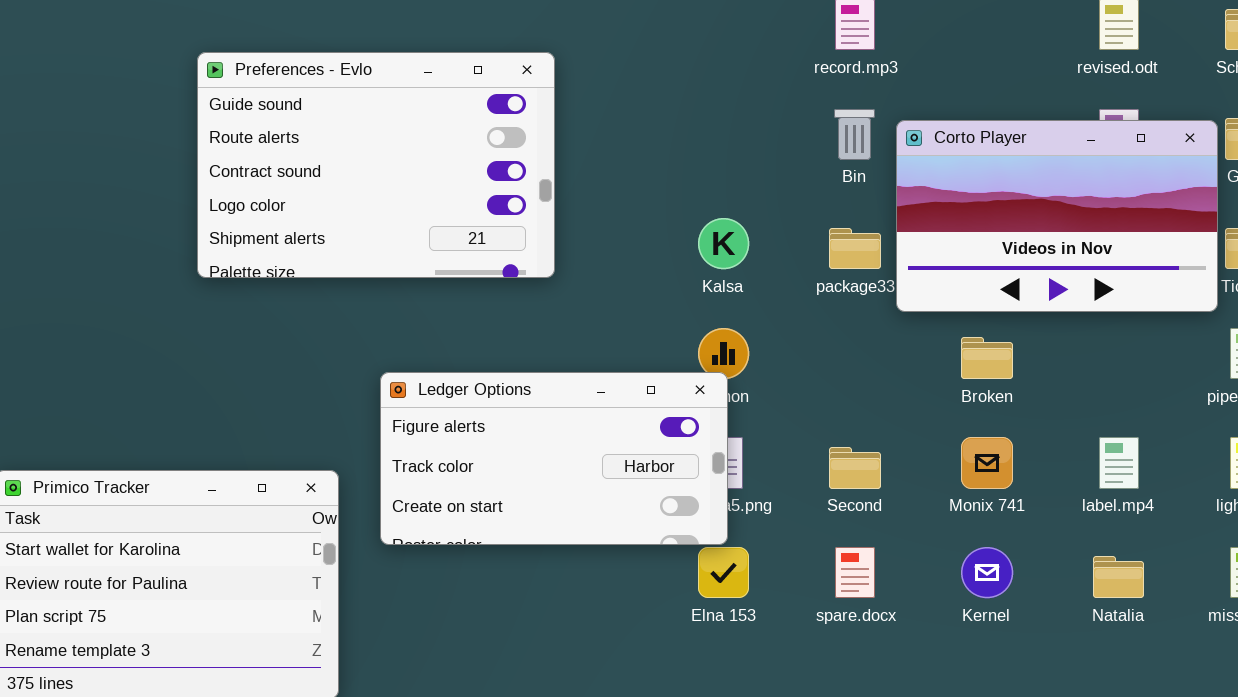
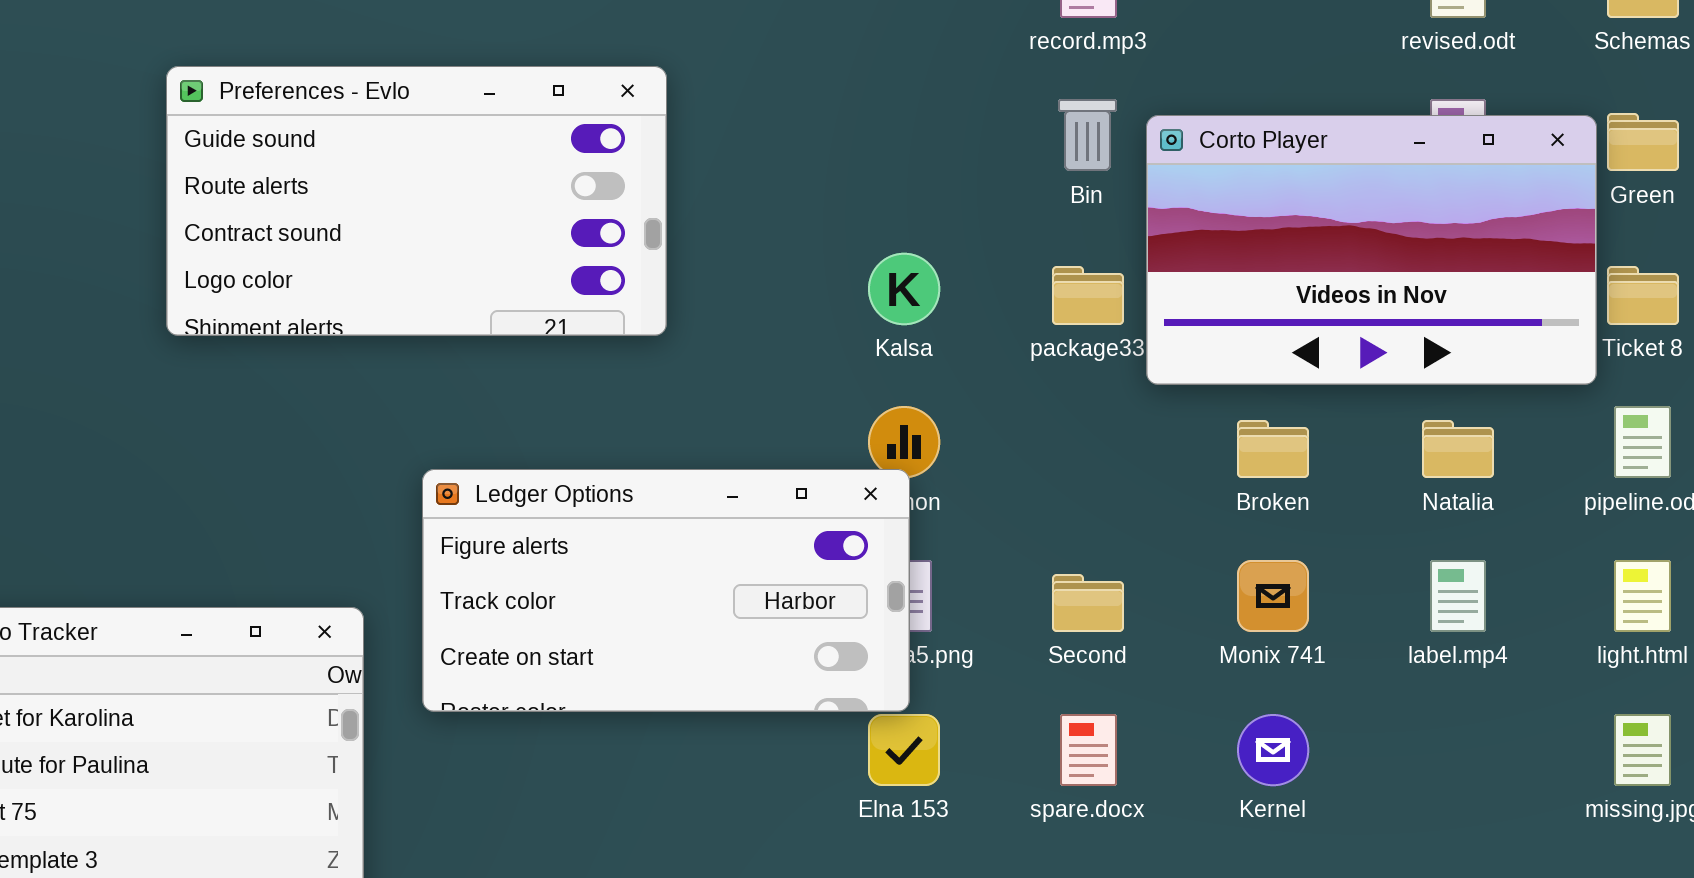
Preferences - Evlo: [197,52,555,278] -> [166,66,667,336], resized
Natalia: [1093,556,1144,598] -> [1422,420,1494,478], moved

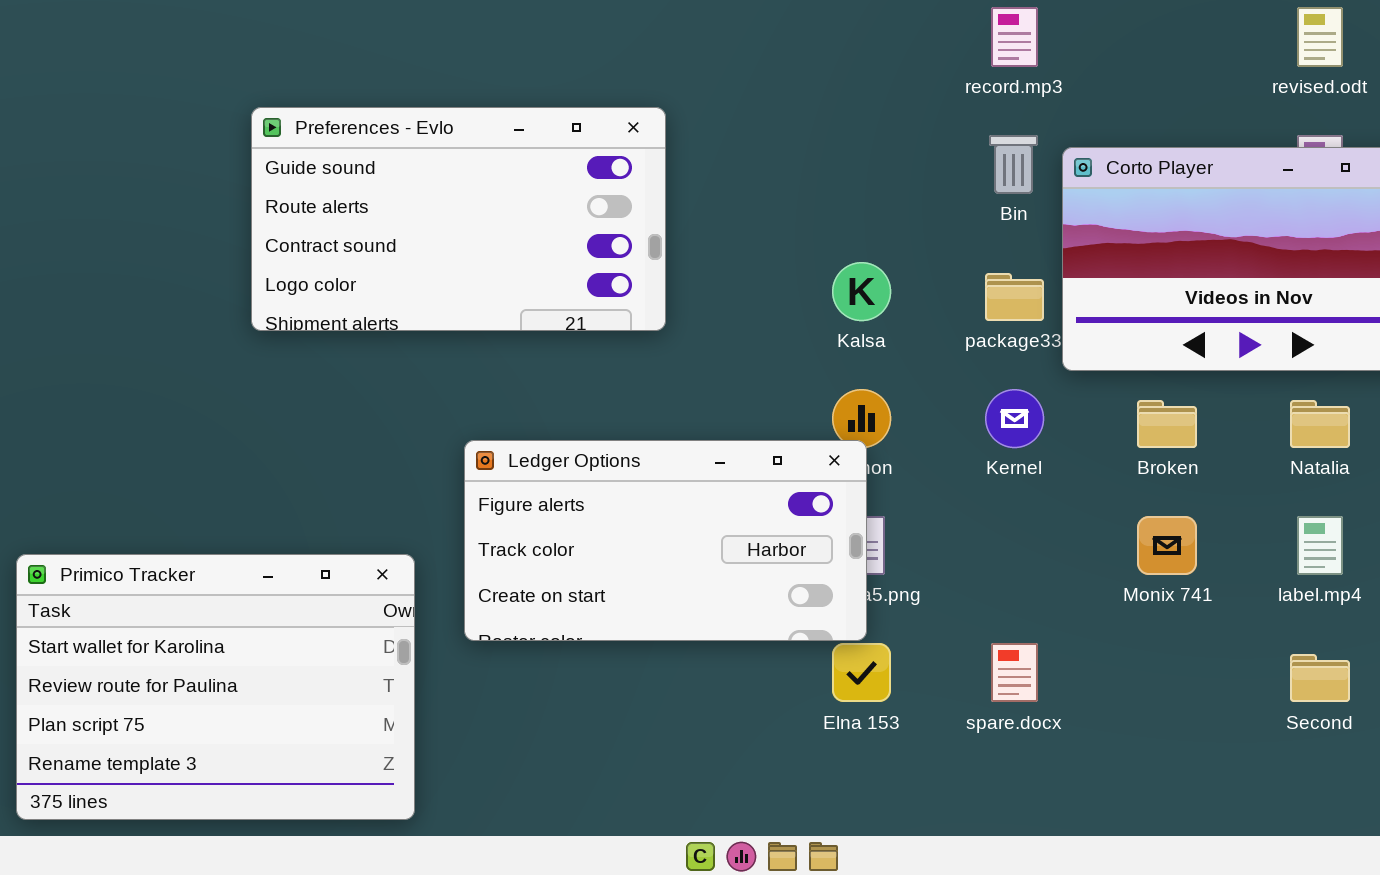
Second: [1052,574,1124,632] -> [1290,654,1350,702], moved
Kernel: [1237,714,1309,786] -> [985,389,1044,448], moved

